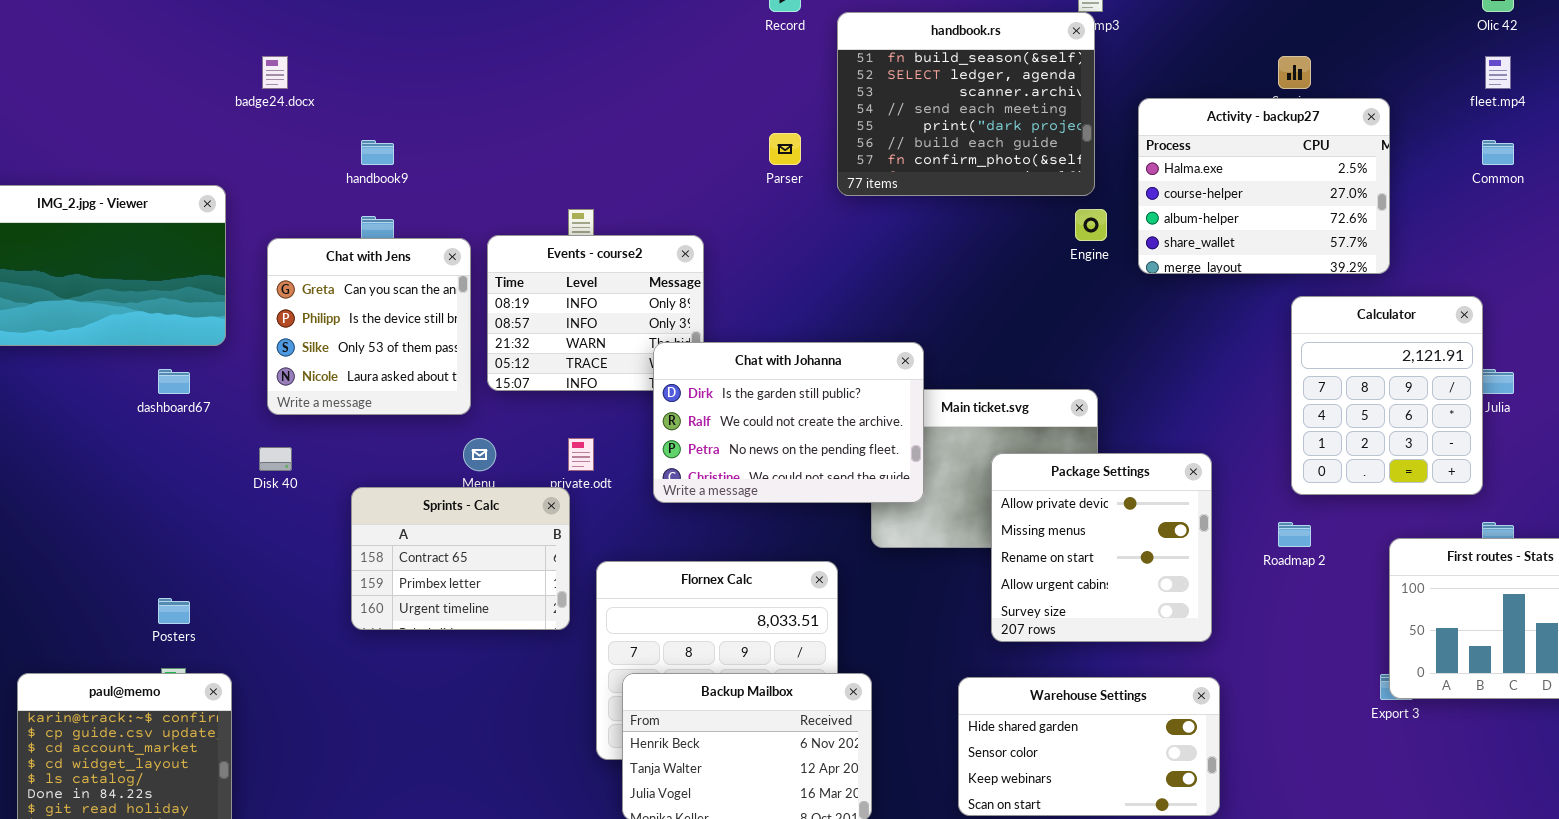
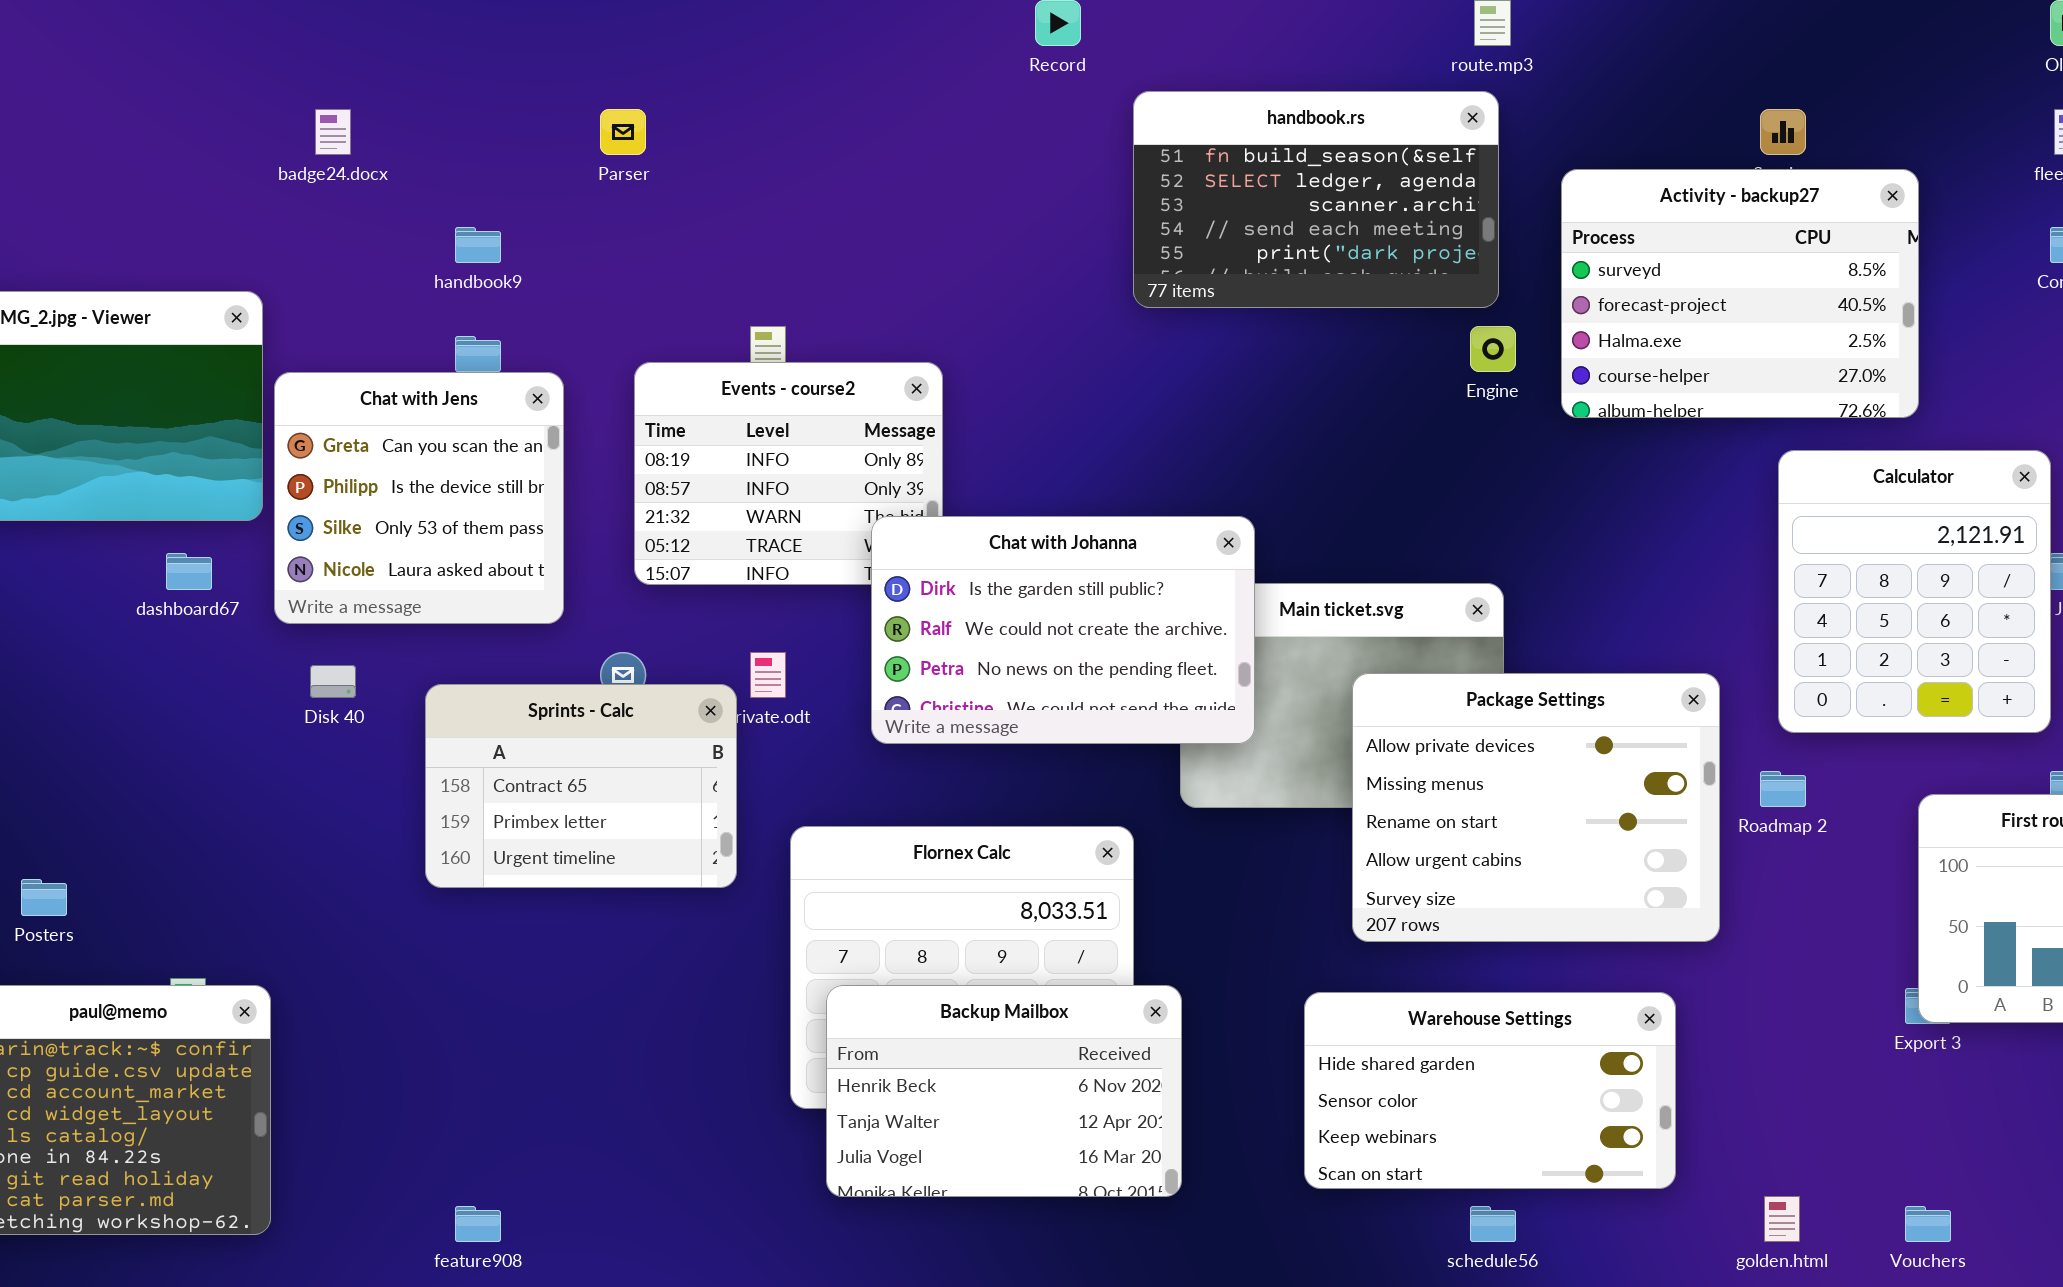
handbook.rs: [837,12,1095,196] -> [1133,91,1499,308], resized
Activity - backup27: [1138,98,1390,274] -> [1561,169,1919,418], scrolled up 2 rows
Parser: [769,133,801,165] -> [600,109,646,155], moved
Chat with Jens: [267,238,471,415] -> [274,372,564,624], moved
Package Settings: [991,453,1212,642] -> [1352,673,1720,942], resized
Sprints - Calc: [351,487,570,630] -> [425,684,737,888], moved
Posters: [158,598,190,624] -> [21,879,67,916], moved

